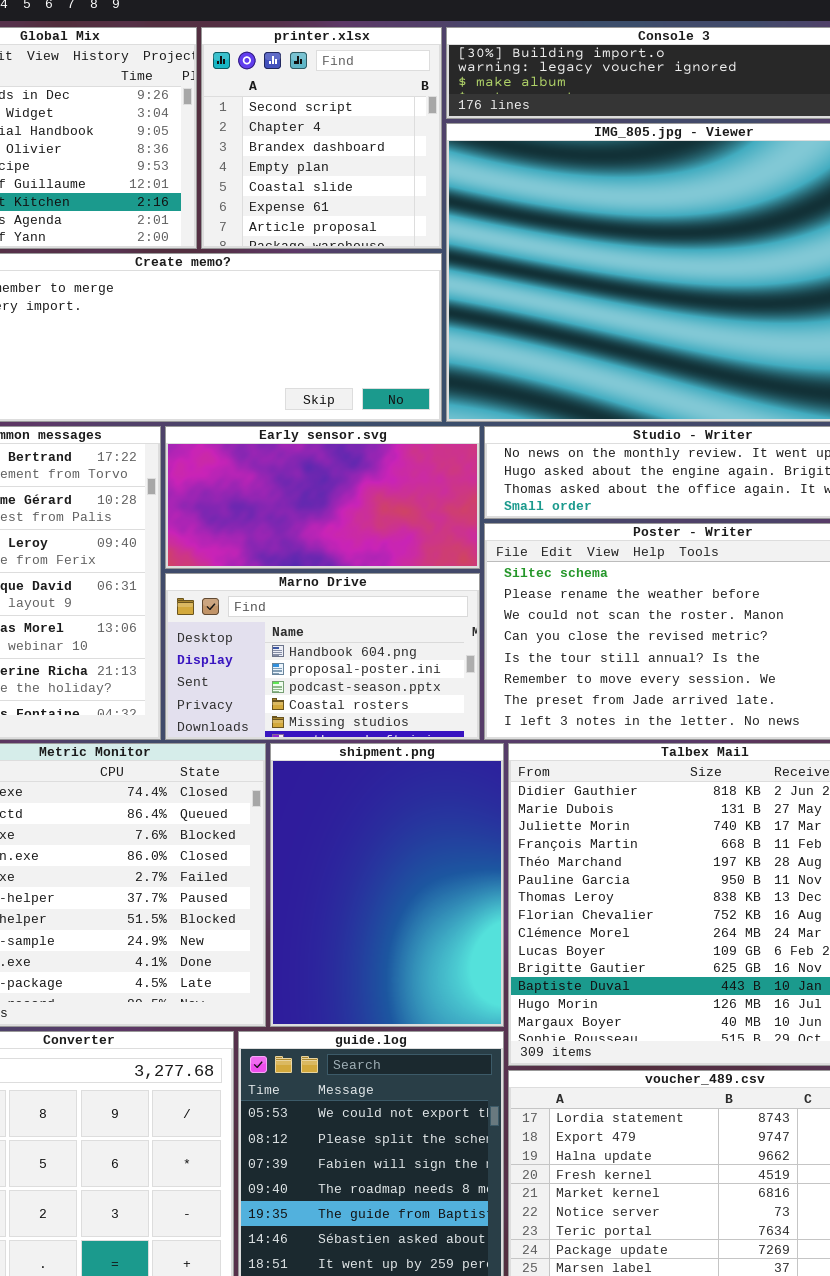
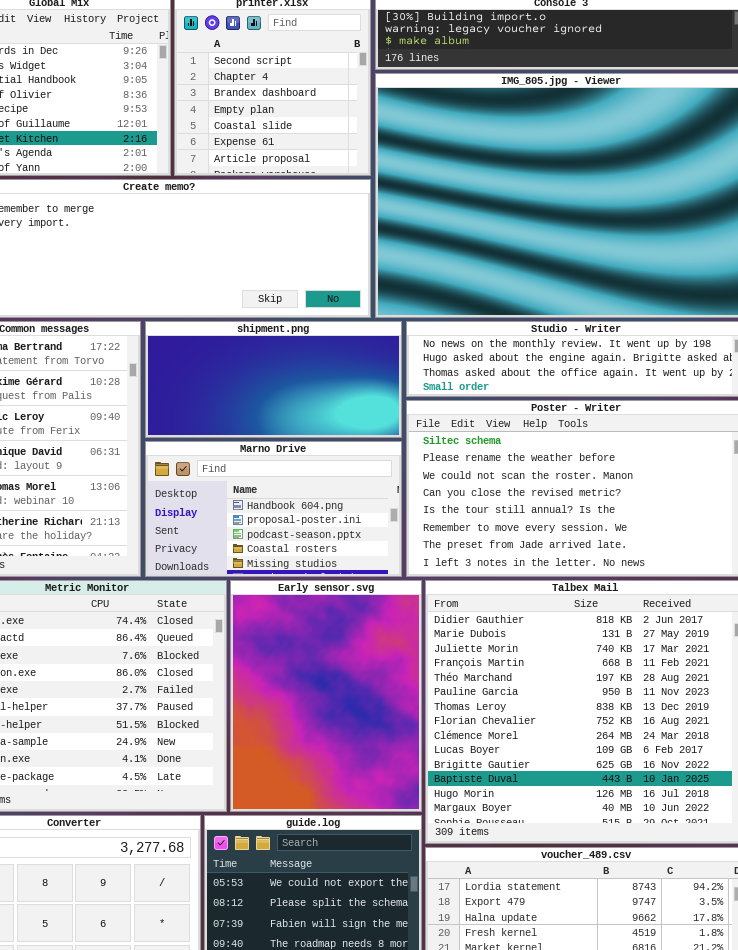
Early sensor.svg: [165,426,480,569] -> [230,580,422,812], moved, resized
shipment.png: [270,743,504,1027] -> [145,321,402,438], moved, resized

